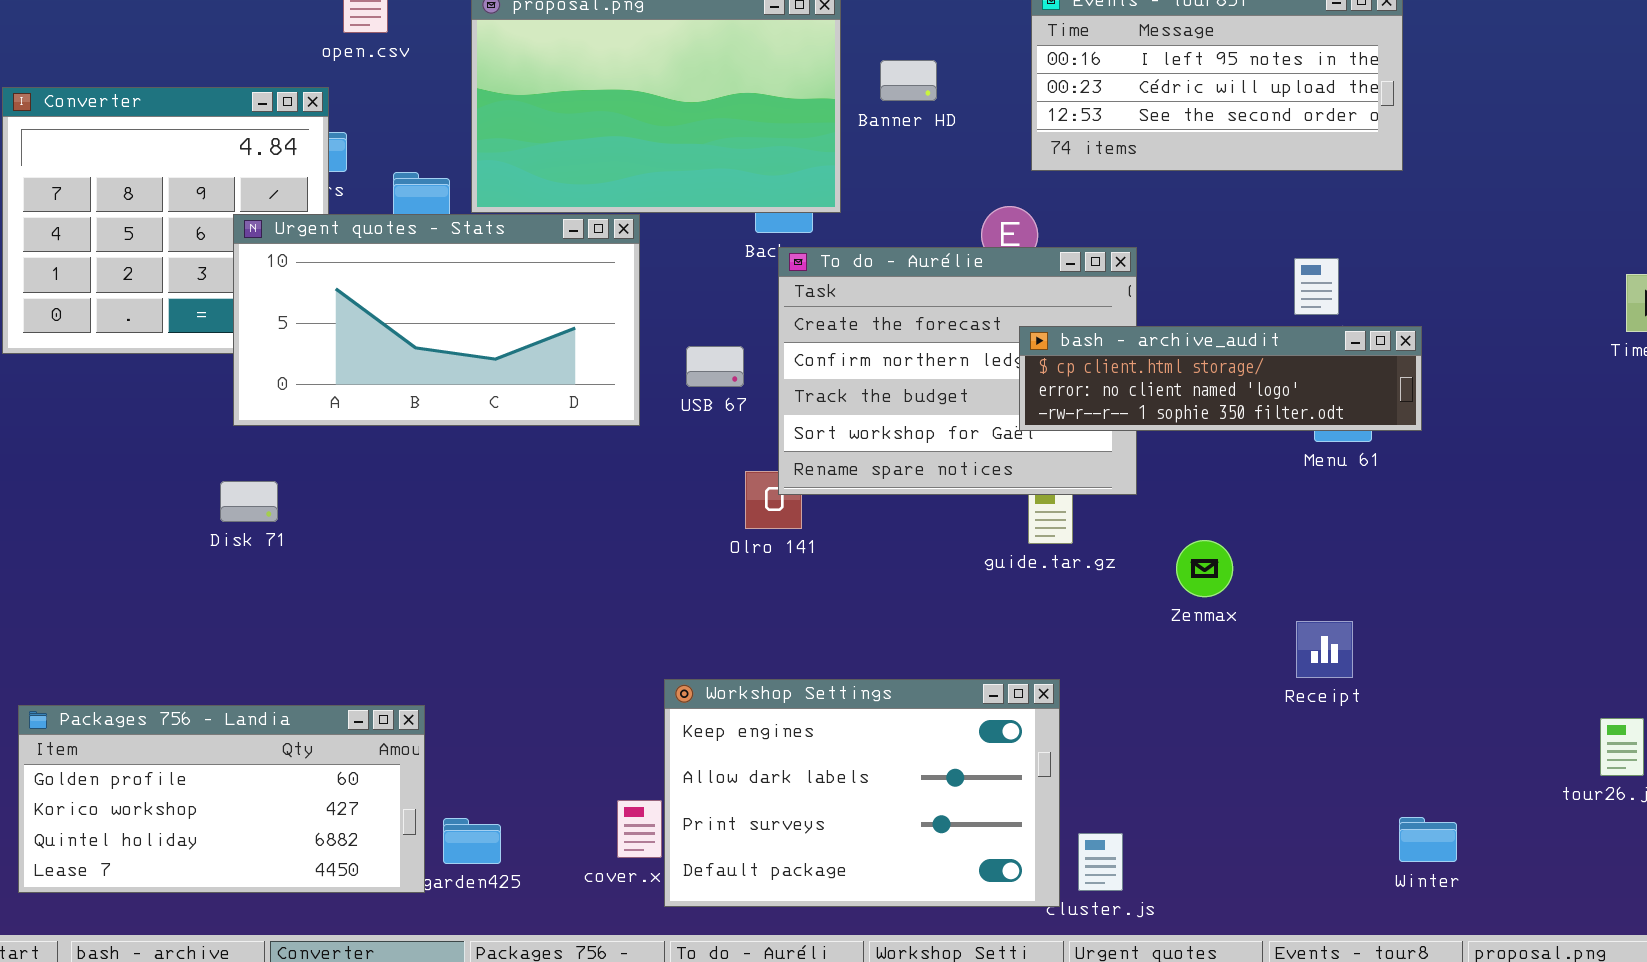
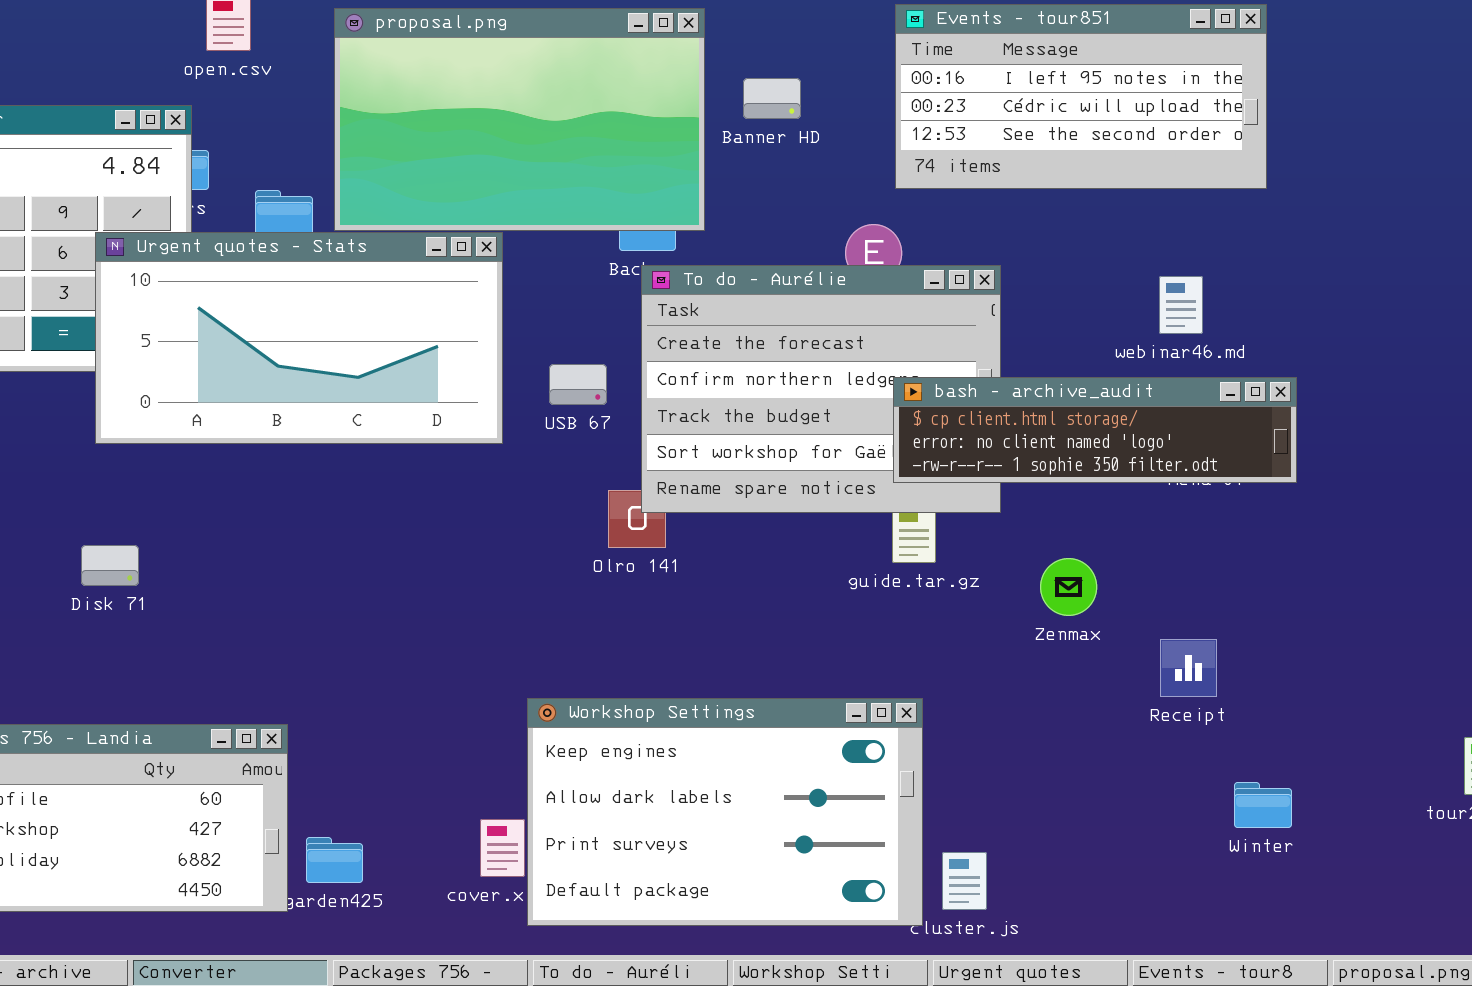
bash - archive_audit: [1019,326,1422,431] -> [893,377,1297,483], moved
Disk 71: [220,481,278,522] -> [81,545,139,586], moved
Winter: [1399,817,1457,862] -> [1234,782,1292,828], moved

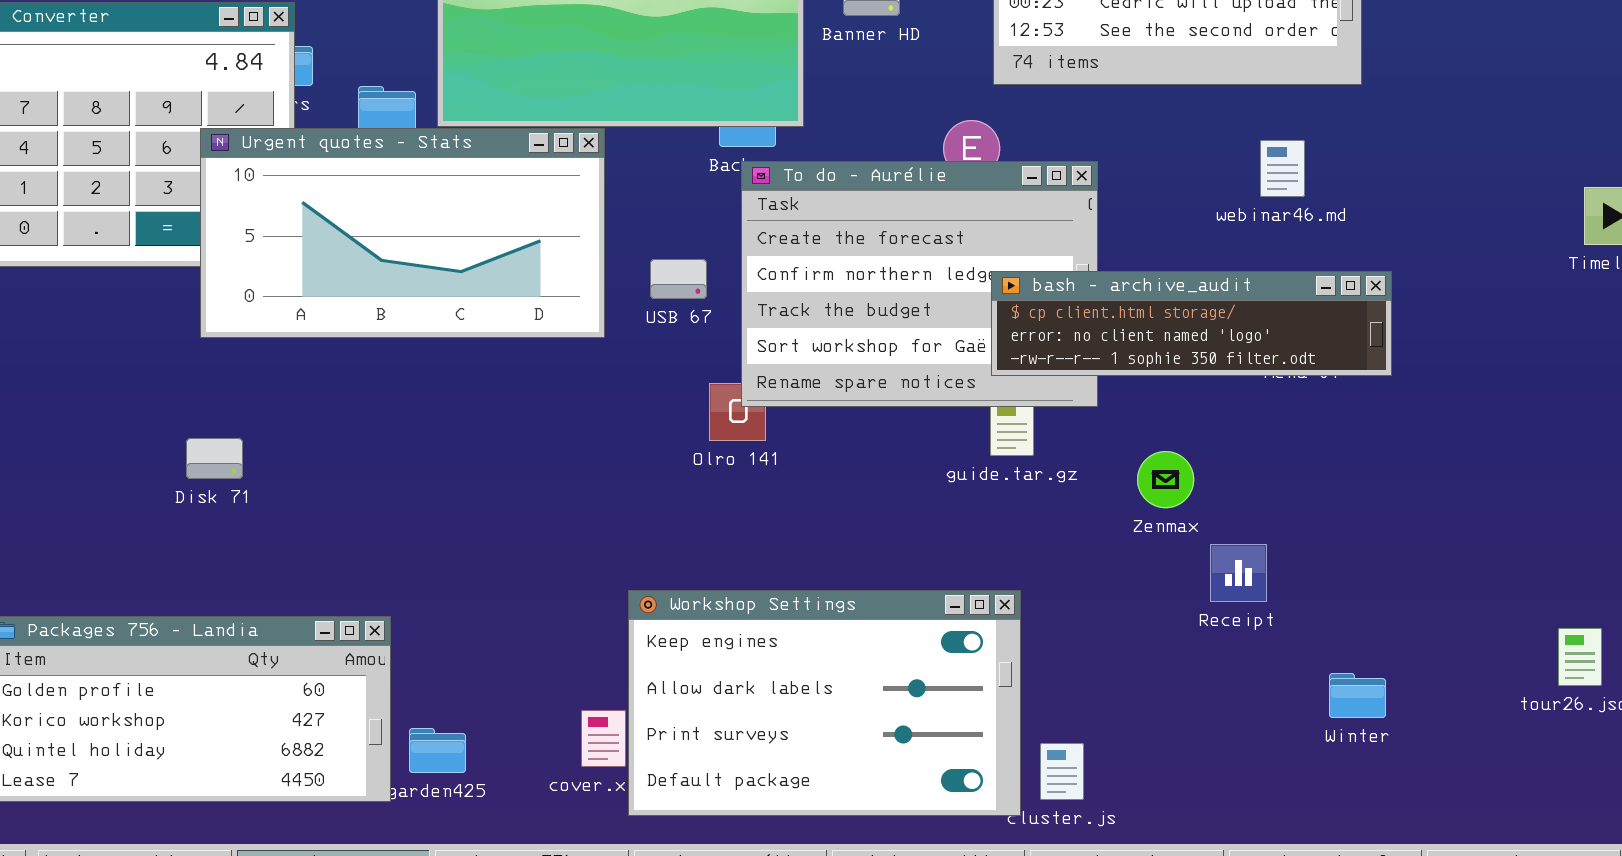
webinar46.md: [1159,276,1203,334] -> [1260,140,1305,197], moved
Receipt: [1160,639,1217,697] -> [1210,544,1267,602], moved

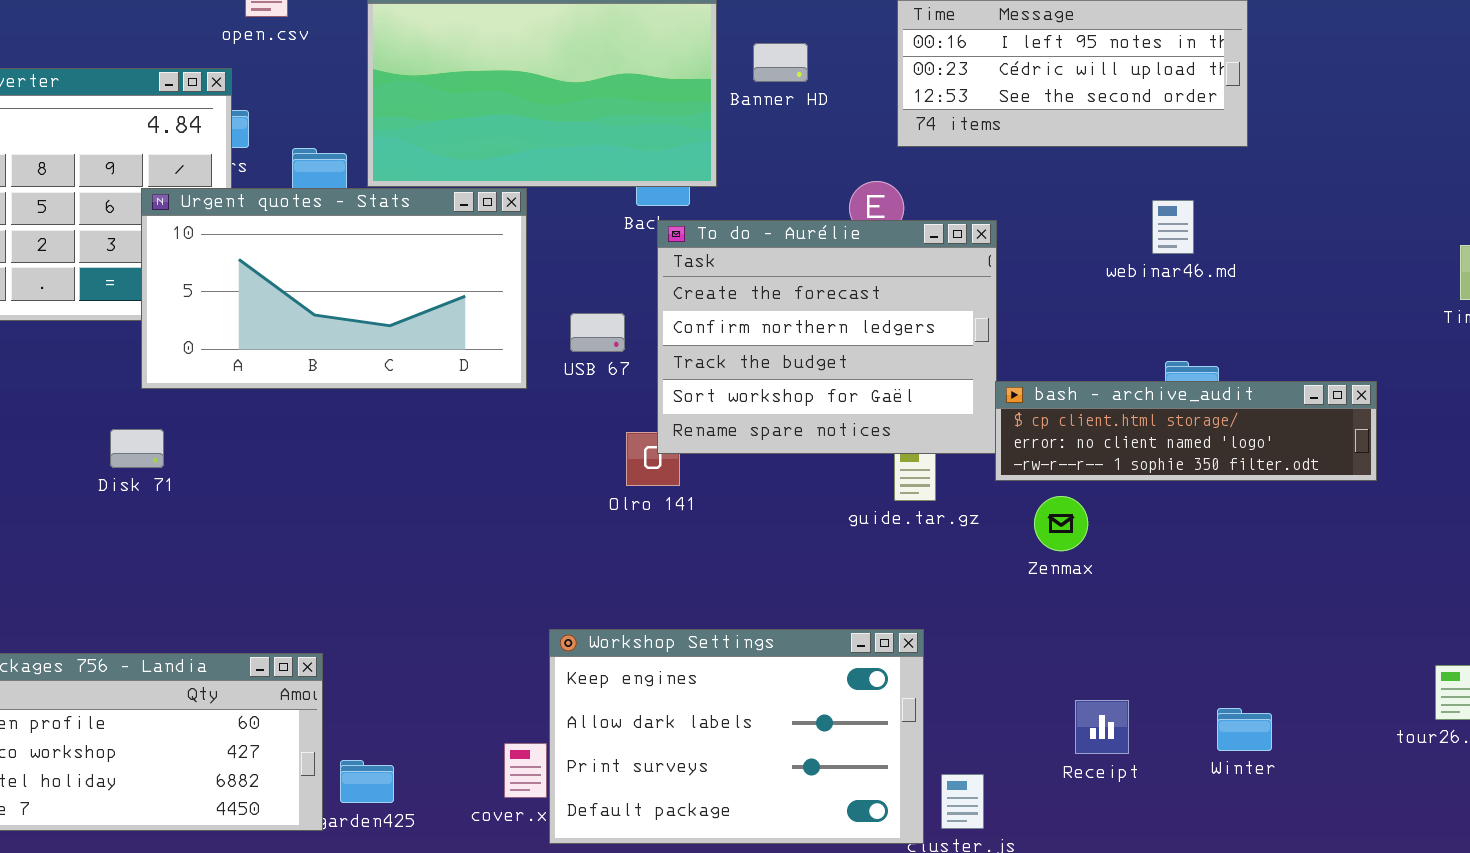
bash - archive_audit: [991,271,1392,376] -> [995,381,1377,481], moved
Disk 71: [186,438,243,479] -> [110,429,164,468], moved
Receipt: [1210,544,1267,602] -> [1075,700,1129,754], moved

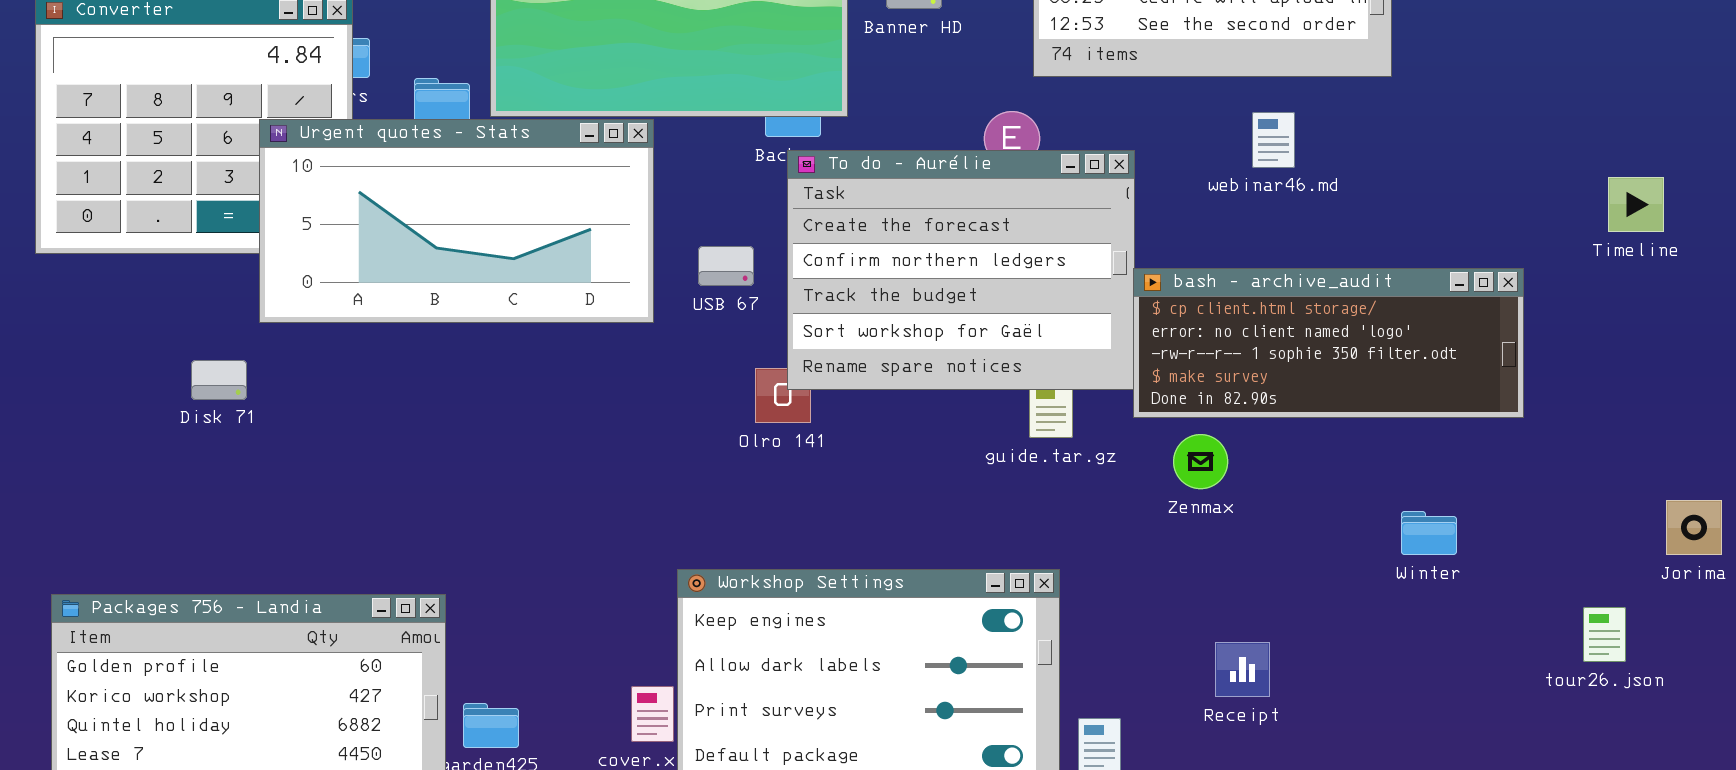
webinar46.md: [1152,200,1194,254] -> [1252,112,1295,168], moved
bash - archive_audit: [995,381,1377,481] -> [1133,268,1524,418], resized
Disk 71: [110,429,164,468] -> [191,360,247,400], moved
Winter: [1217,708,1272,751] -> [1401,511,1457,555], moved

